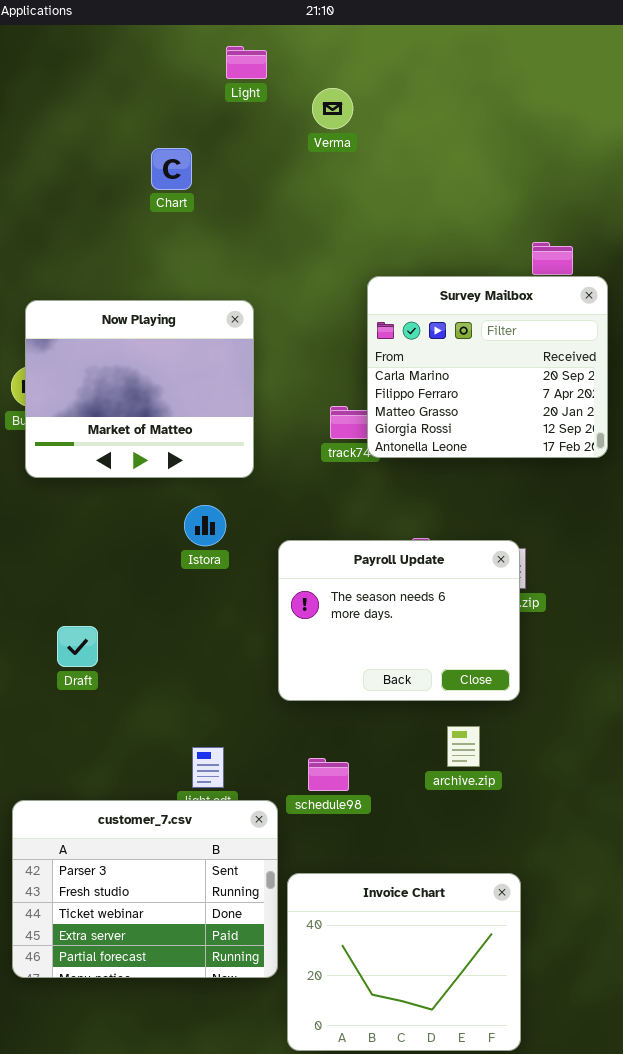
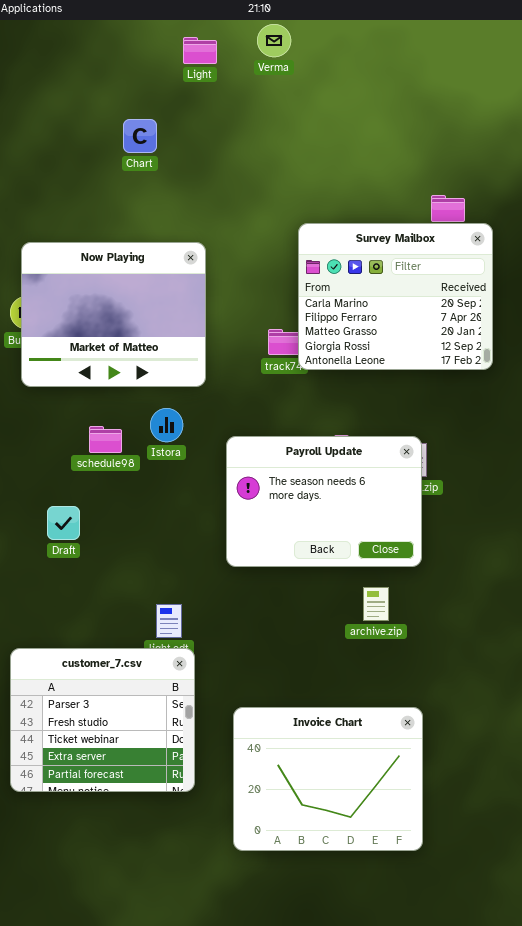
Verma: [312,88,353,129] -> [257,24,291,57], moved
schedule98: [308,758,349,791] -> [89,426,122,453], moved
customer_7.csv: [12,800,278,978] -> [10,648,195,792], resized

